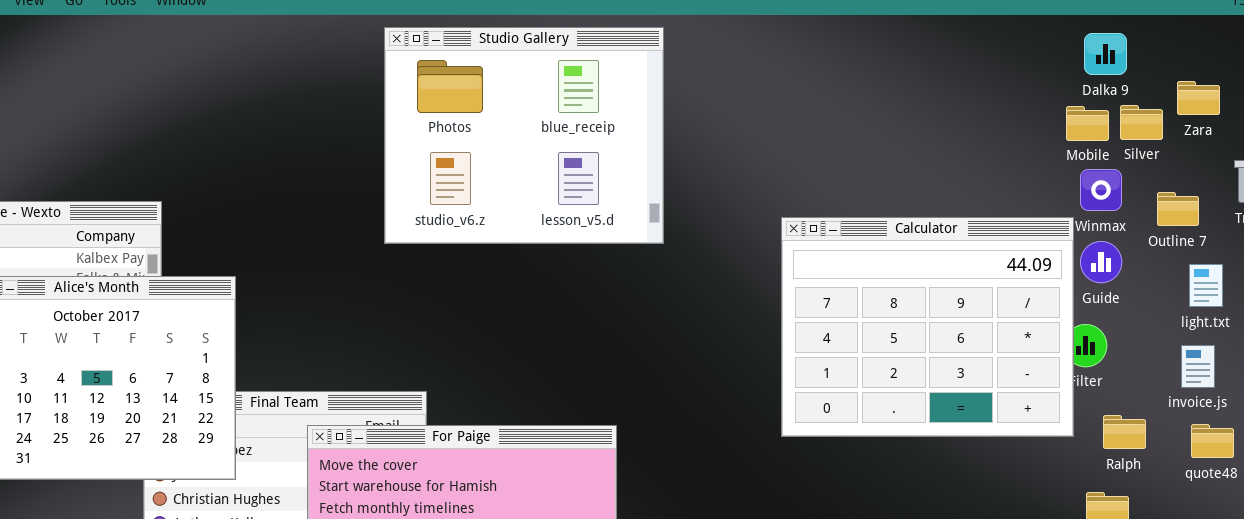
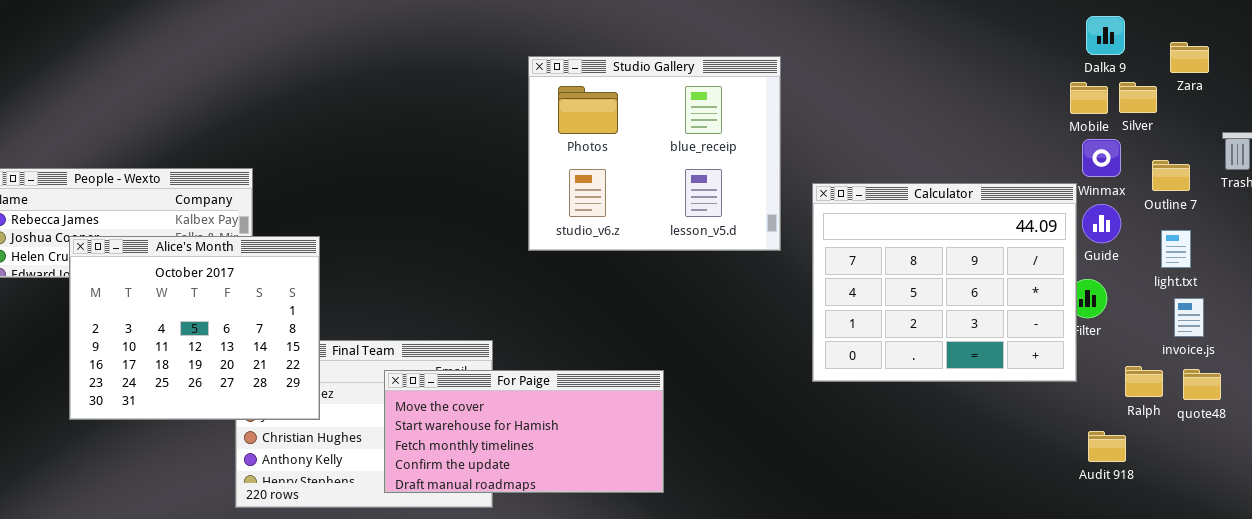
Studio Gallery: [384,27,664,244] -> [528,56,781,251], moved
Zara: [1177,81,1220,115] -> [1170,42,1209,73], moved
light.txt: [1189,264,1223,307] -> [1161,230,1191,268], moved
Ralph: [1103,415,1146,449] -> [1125,366,1163,397], moved

